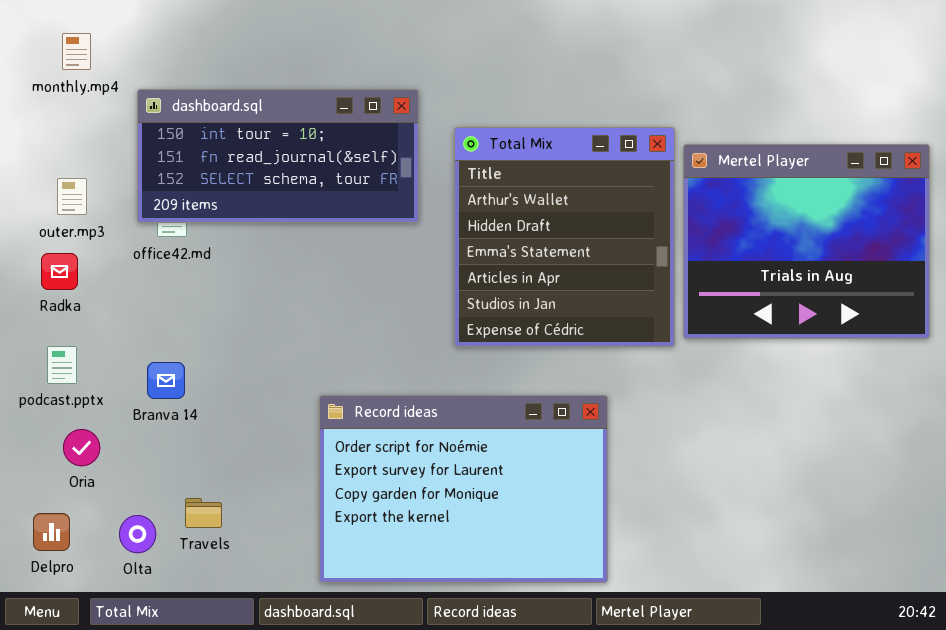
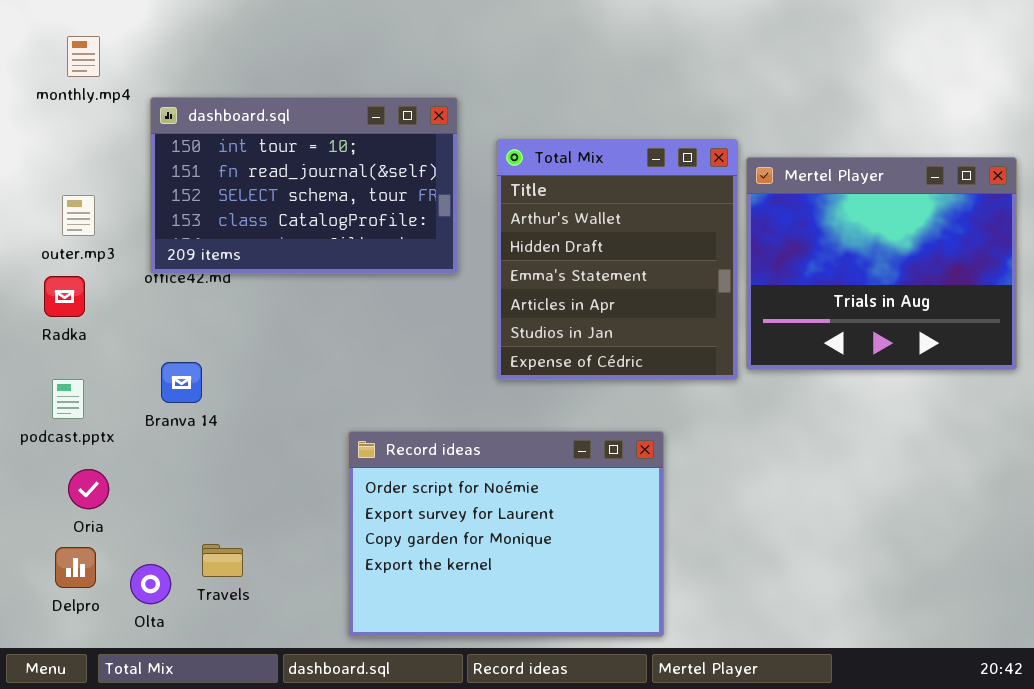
dashboard.sql: [137,89,419,223] -> [150,97,458,274], resized
Branva 14: [147,362,185,399] -> [161,362,202,403], moved
Delpro: [33,513,70,551] -> [55,547,96,588], moved

